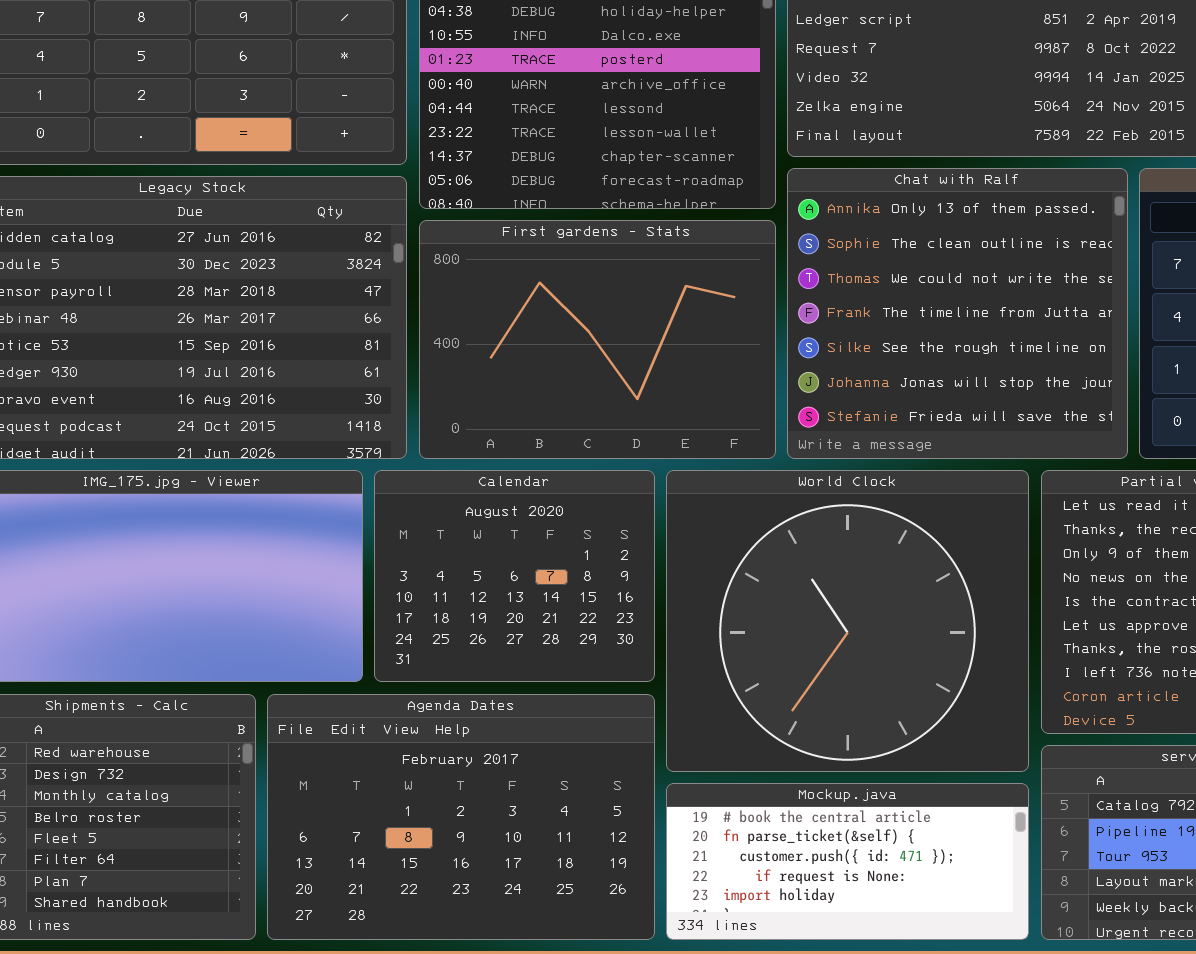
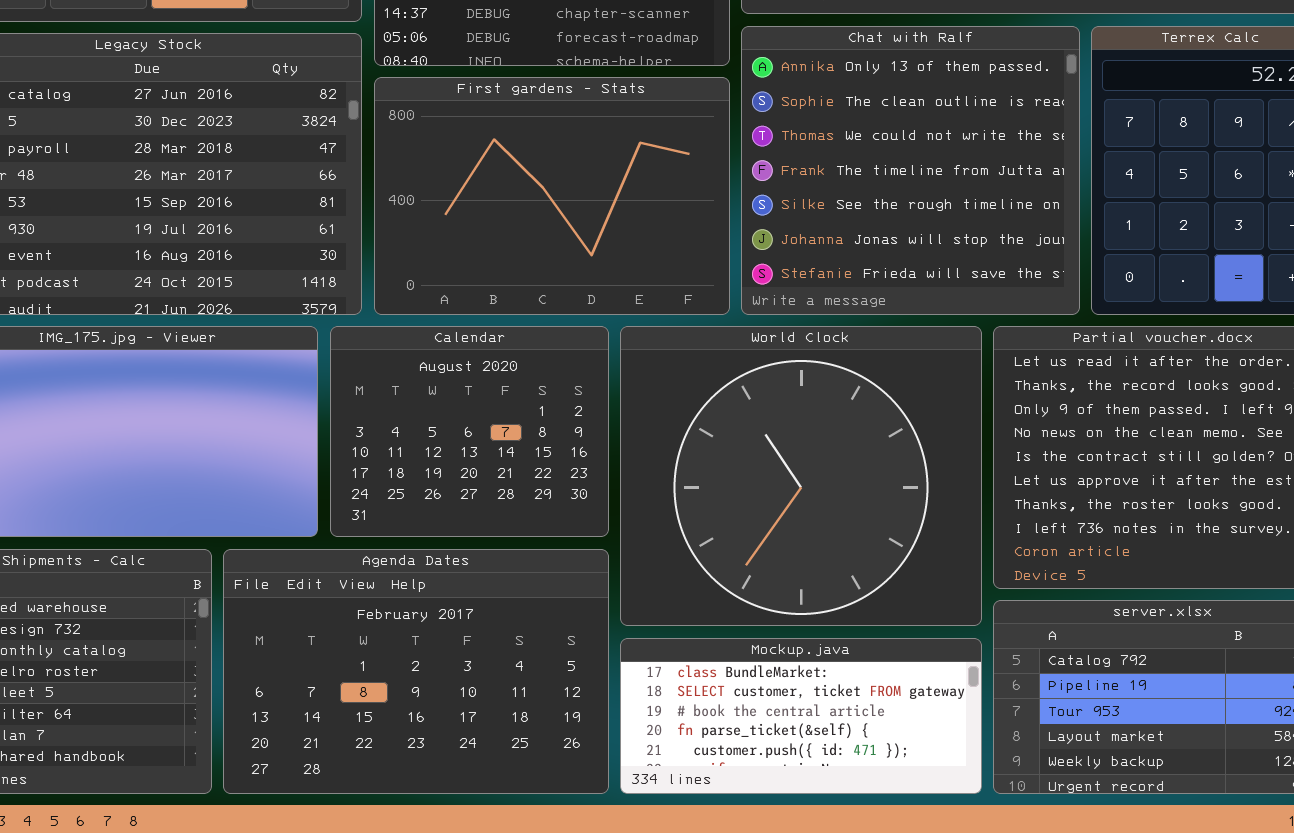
Mockup.java: [666,783,1029,940] -> [620,638,982,794], scrolled up 2 rows

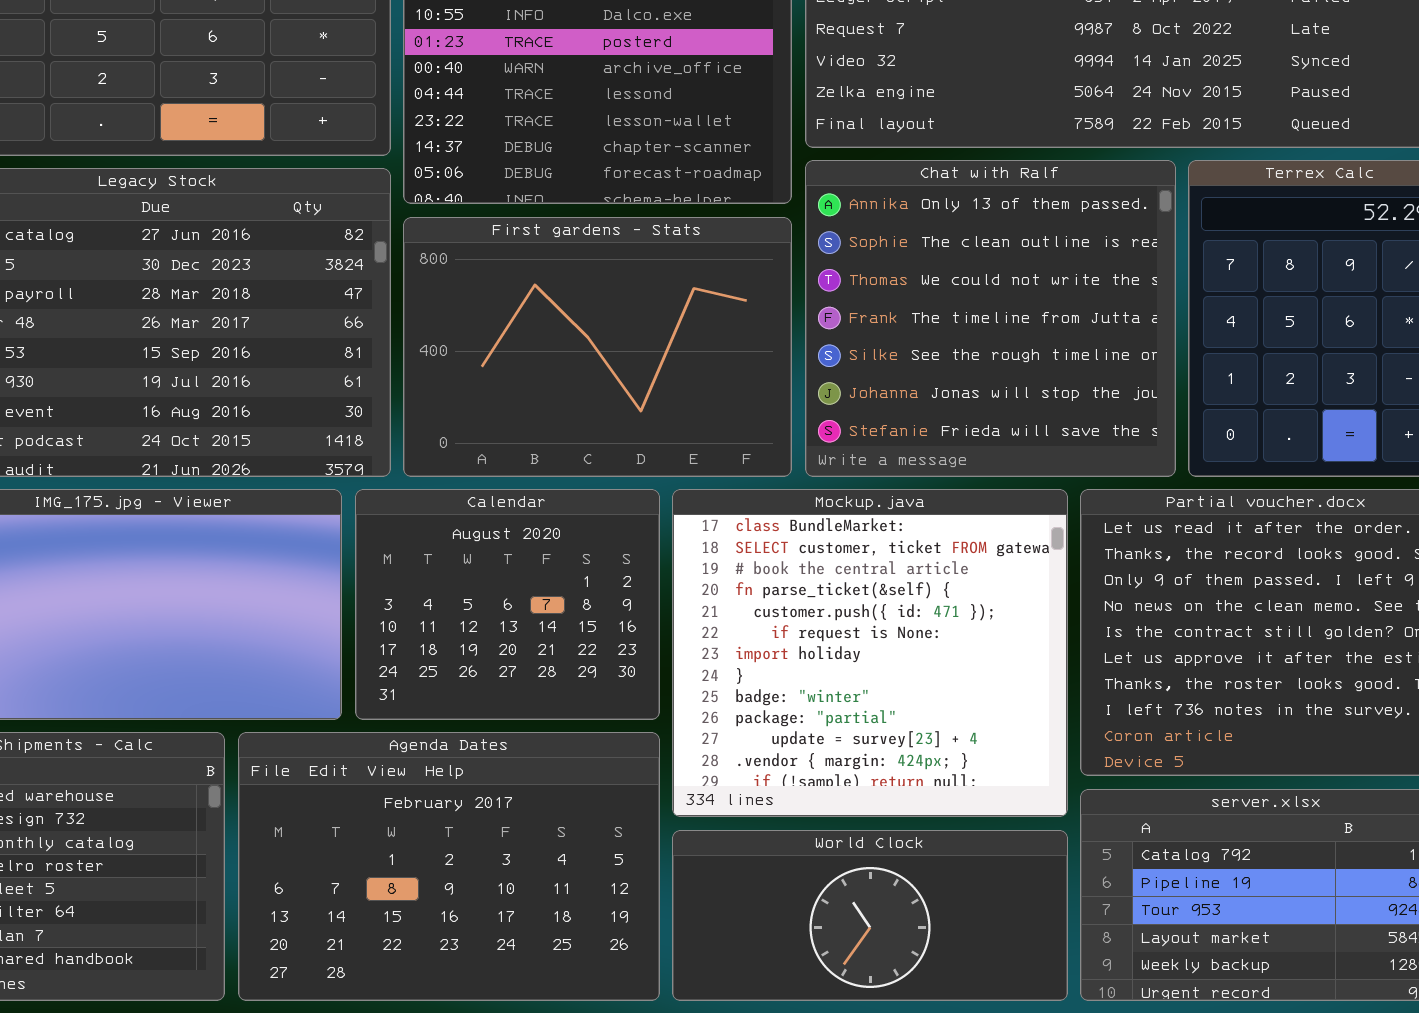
World Clock: [620,326,982,626] -> [672,830,1068,1001], moved, resized
Mockup.java: [620,638,982,794] -> [672,489,1068,817], moved, resized

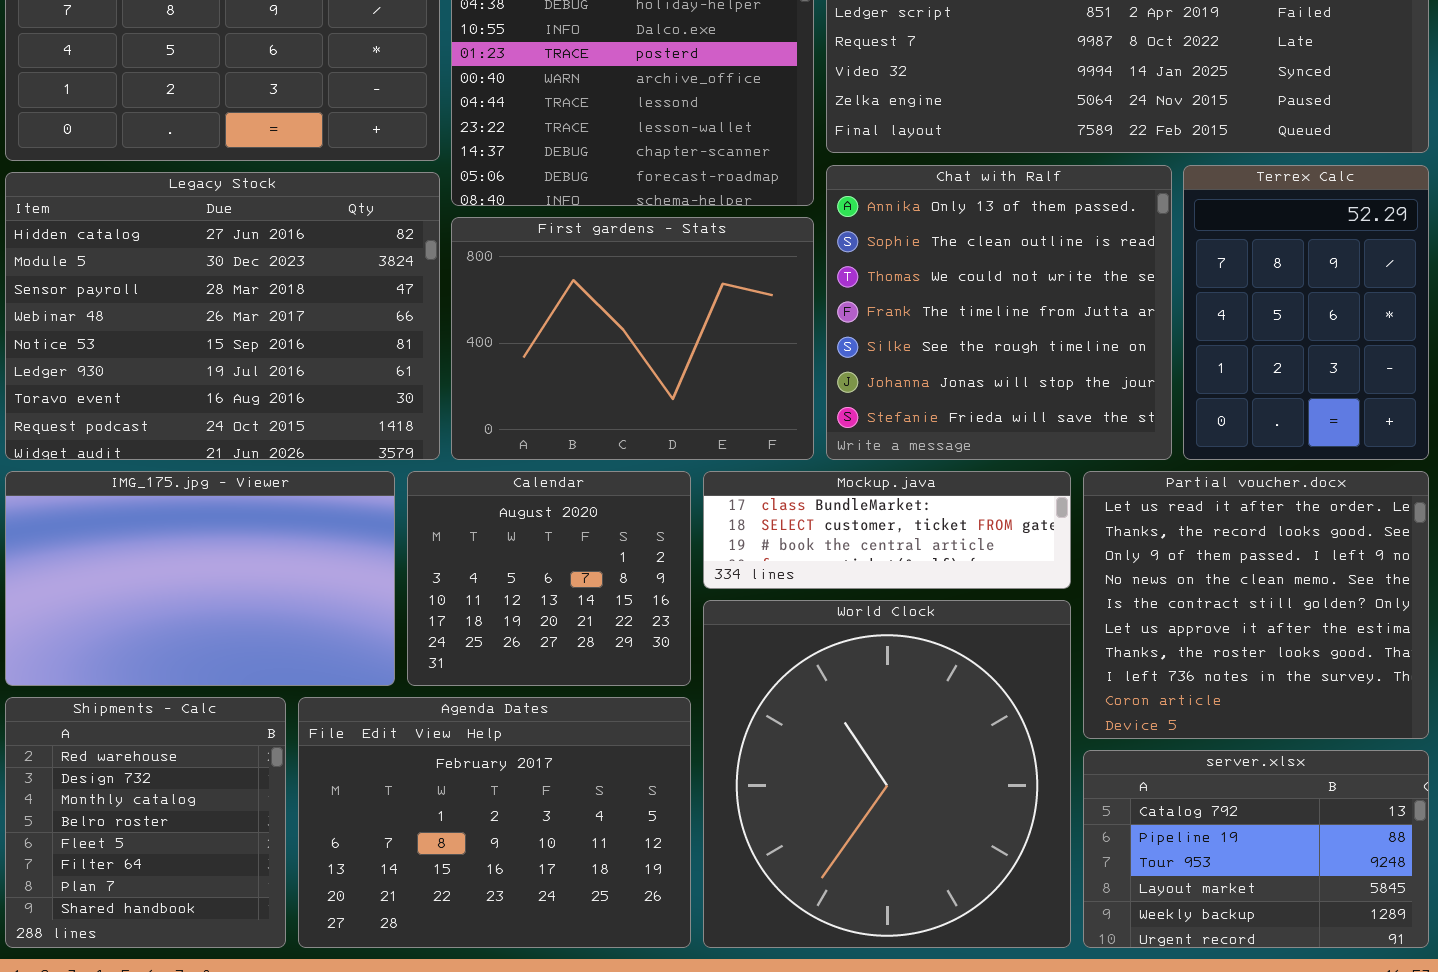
Mockup.java: [672,489,1068,817] -> [703,471,1071,589], resized
World Clock: [672,830,1068,1001] -> [703,600,1071,948], resized

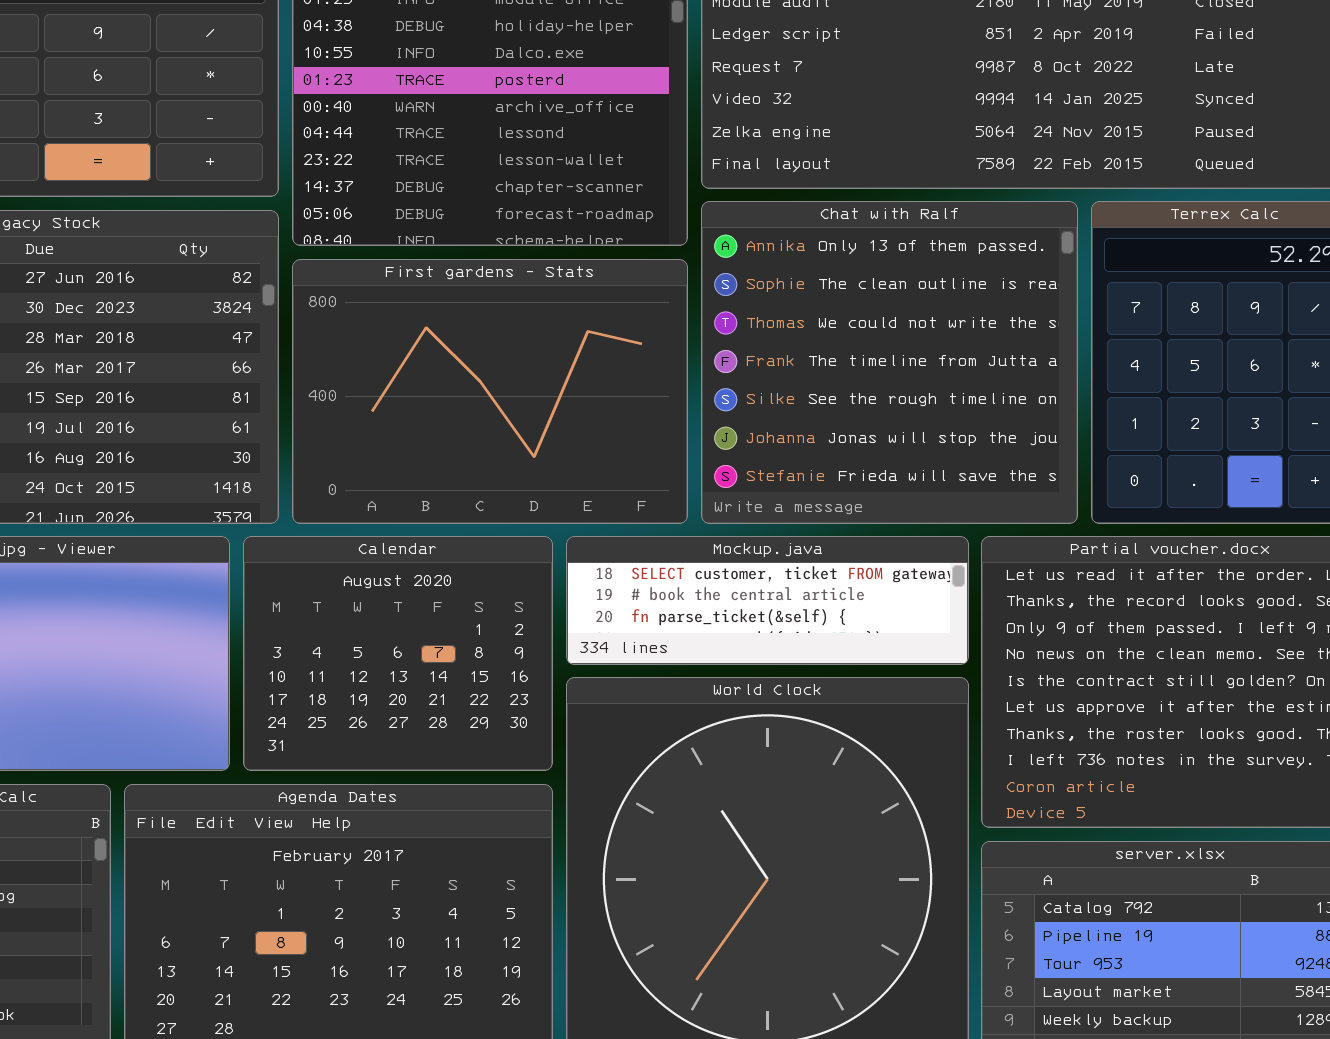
Mockup.java: [703,471,1071,589] -> [566,536,969,665], scrolled down 1 row

